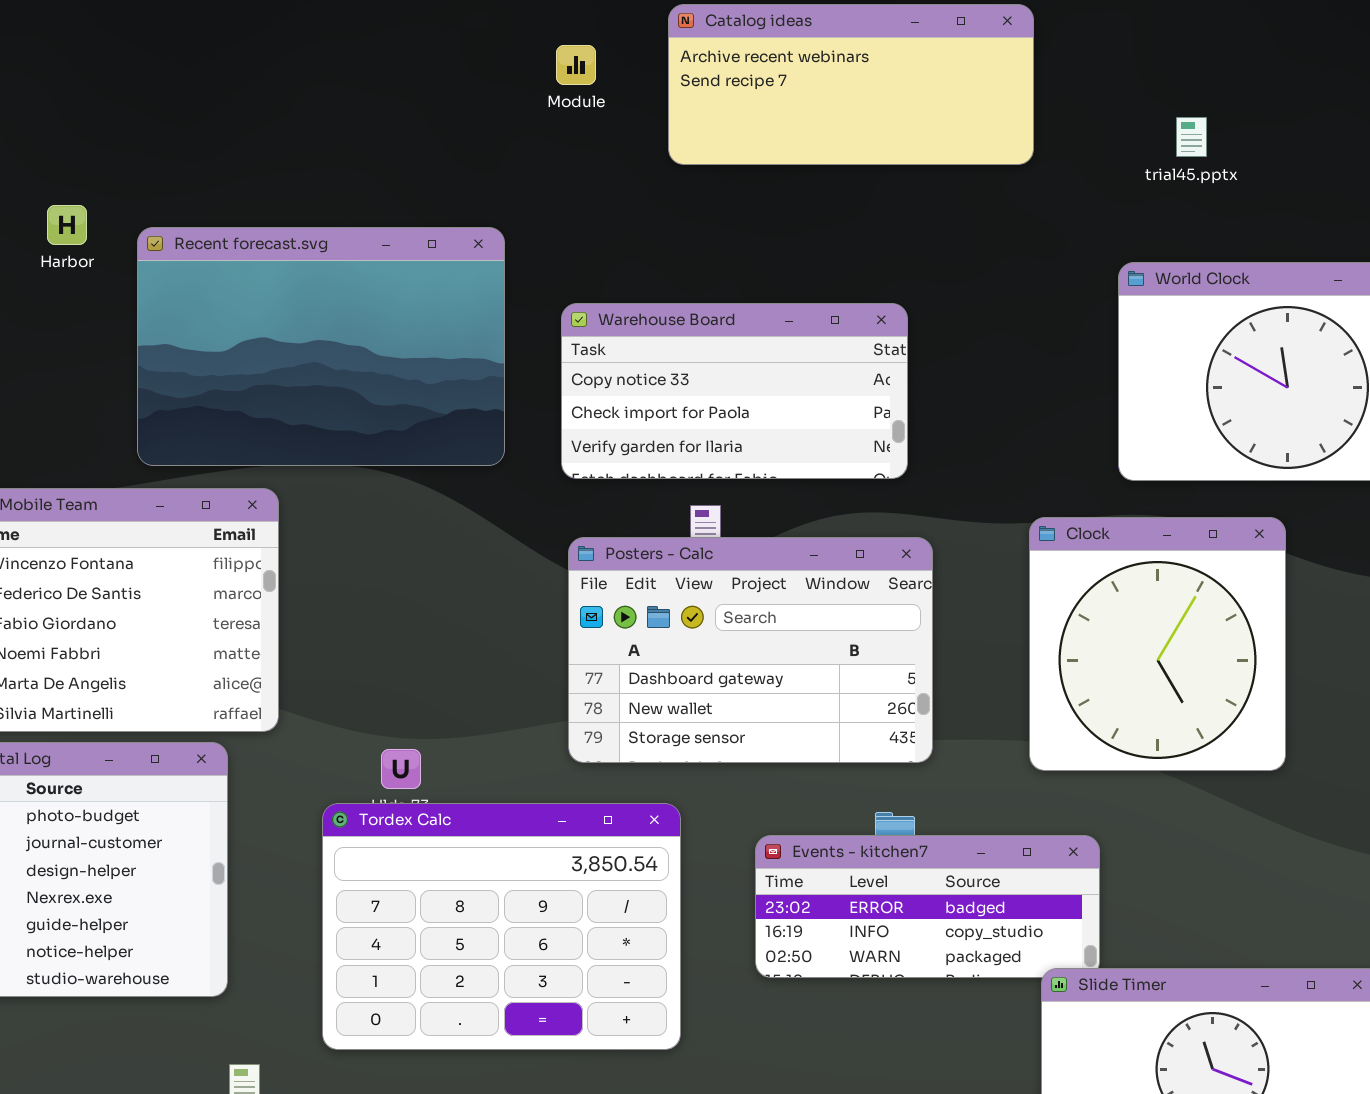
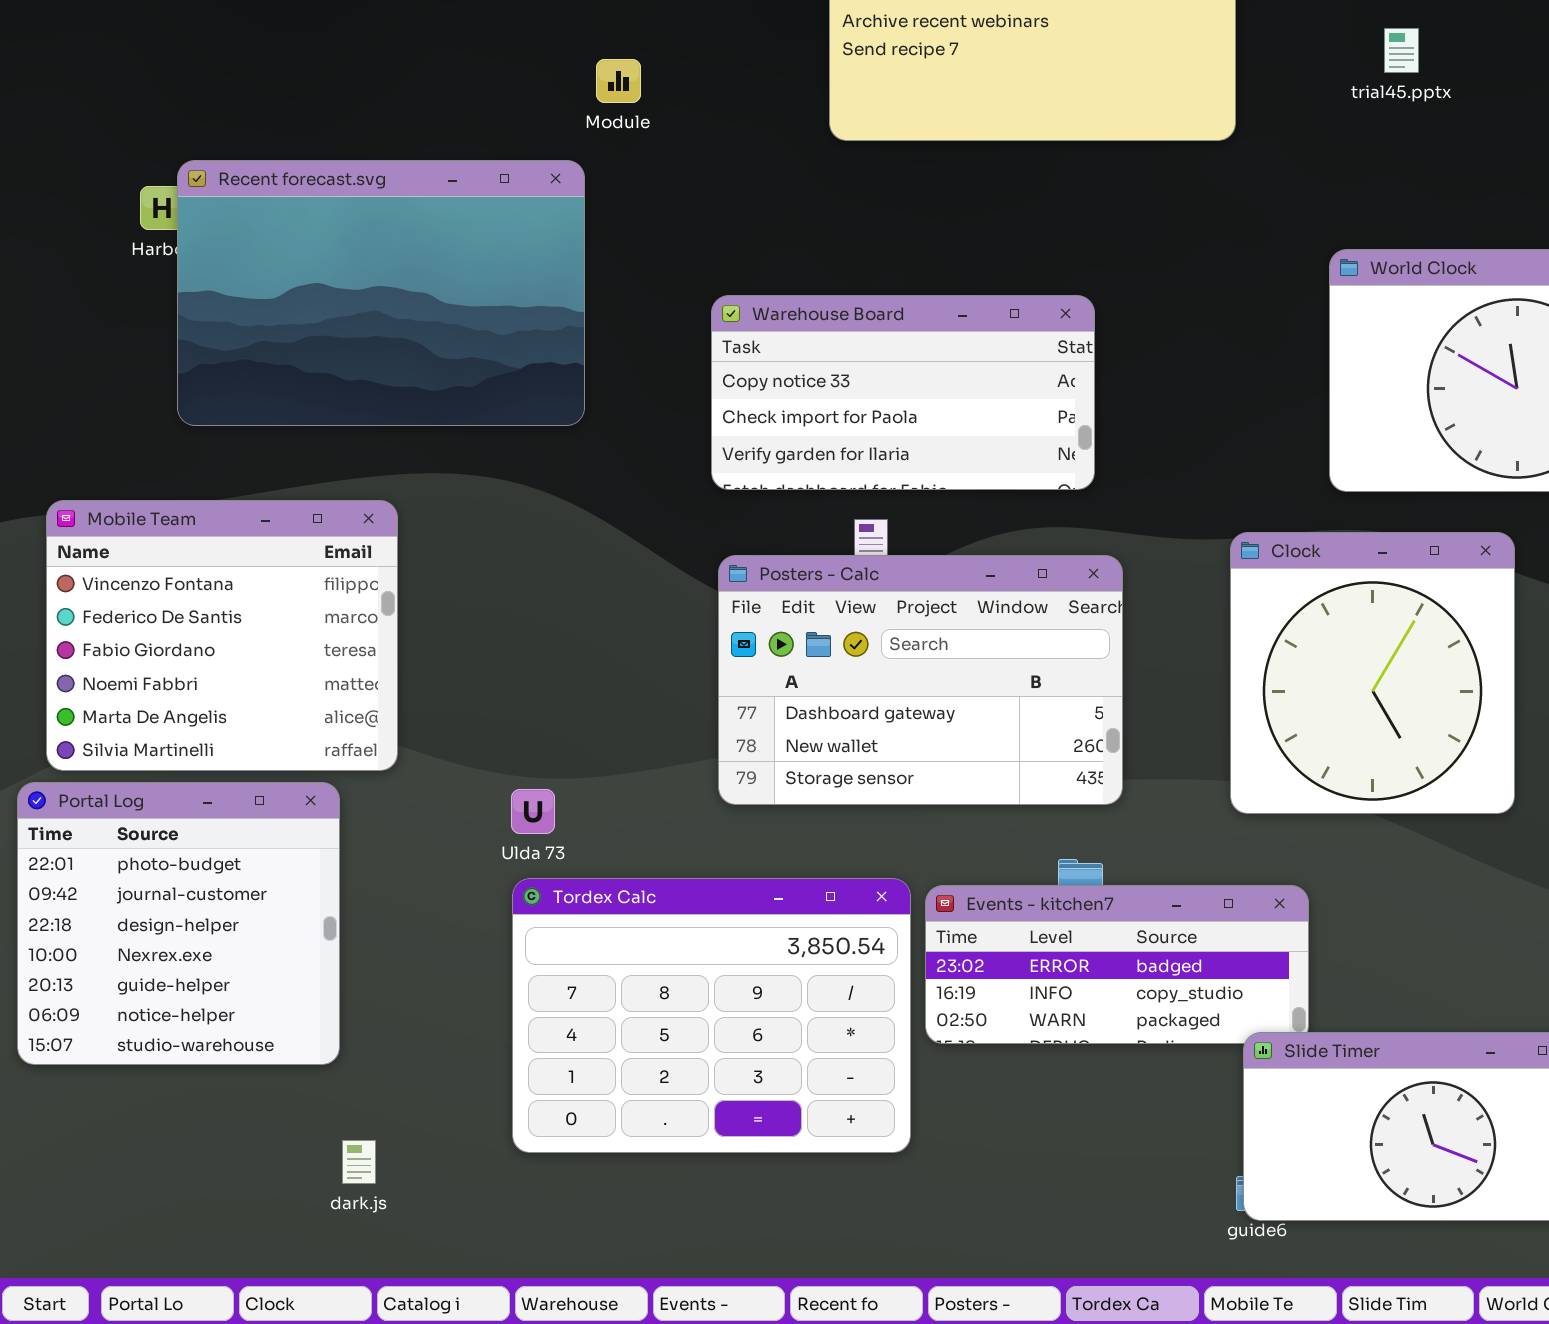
Module: [556,45,596,85] -> [596,59,641,103], moved
trial45.pptx: [1176,117,1207,157] -> [1384,28,1419,73], moved
Recent forecast.svg: [137,227,505,466] -> [177,160,585,426], moved
Tordex Calc: [322,803,681,1050] -> [512,878,911,1153], moved

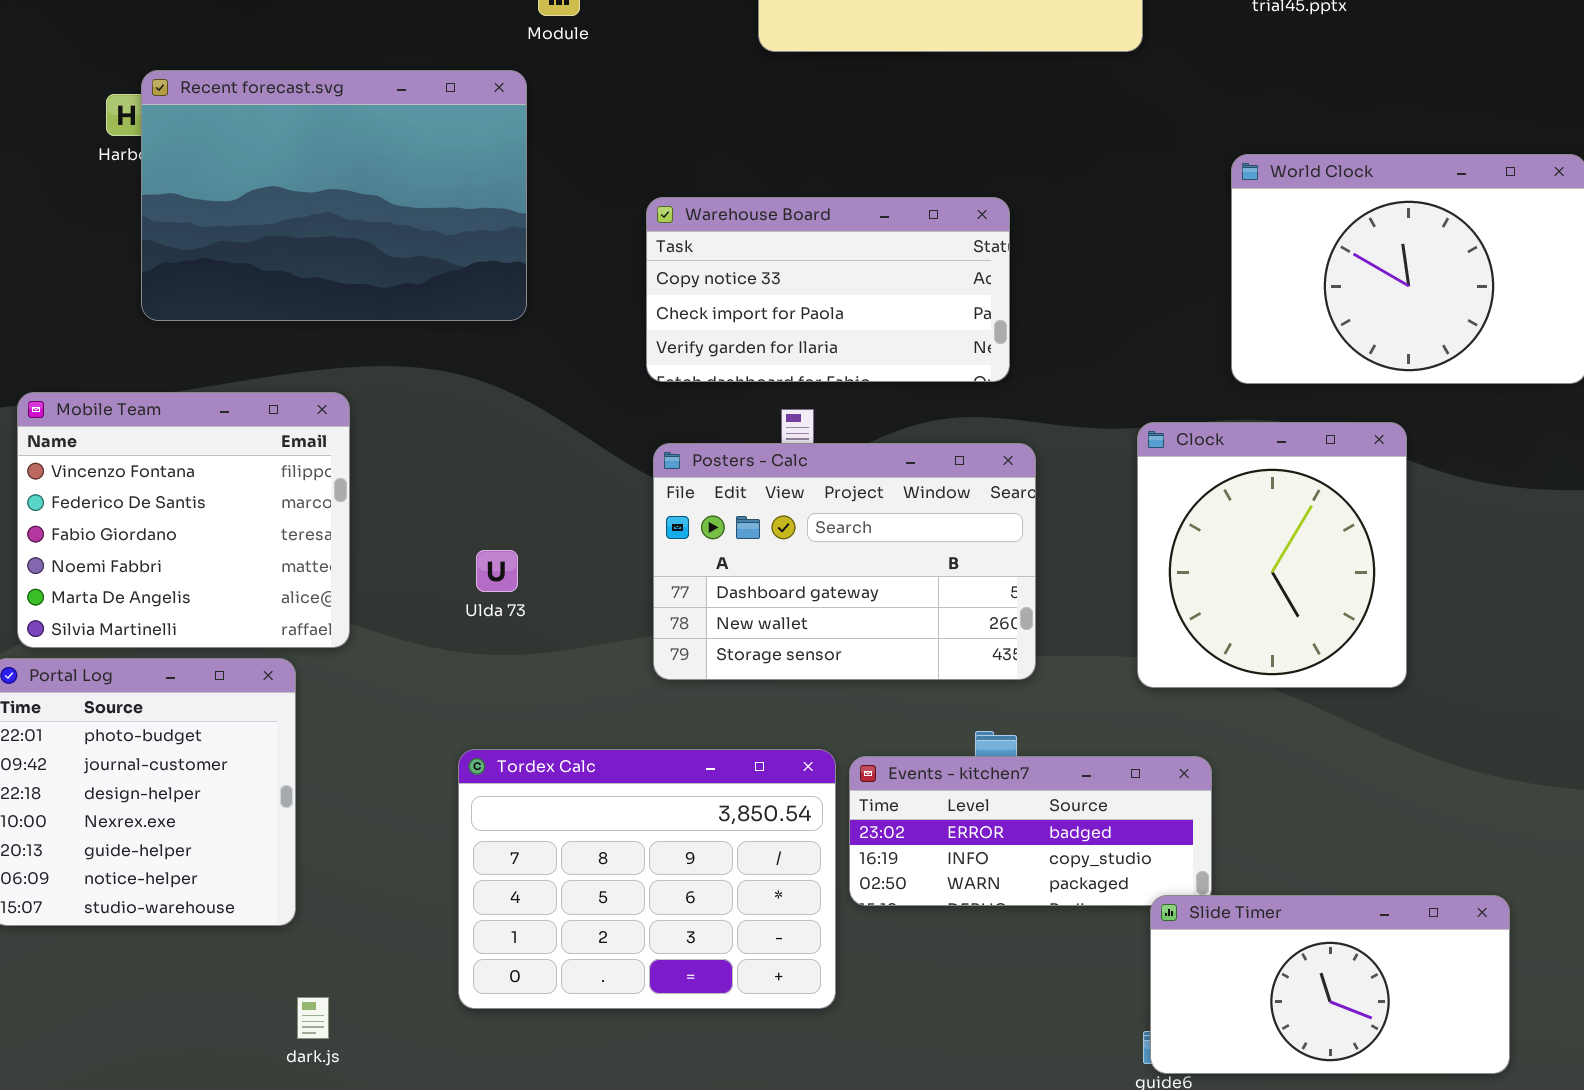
Ulda 73: [511,789,555,834] -> [476,550,518,592], moved

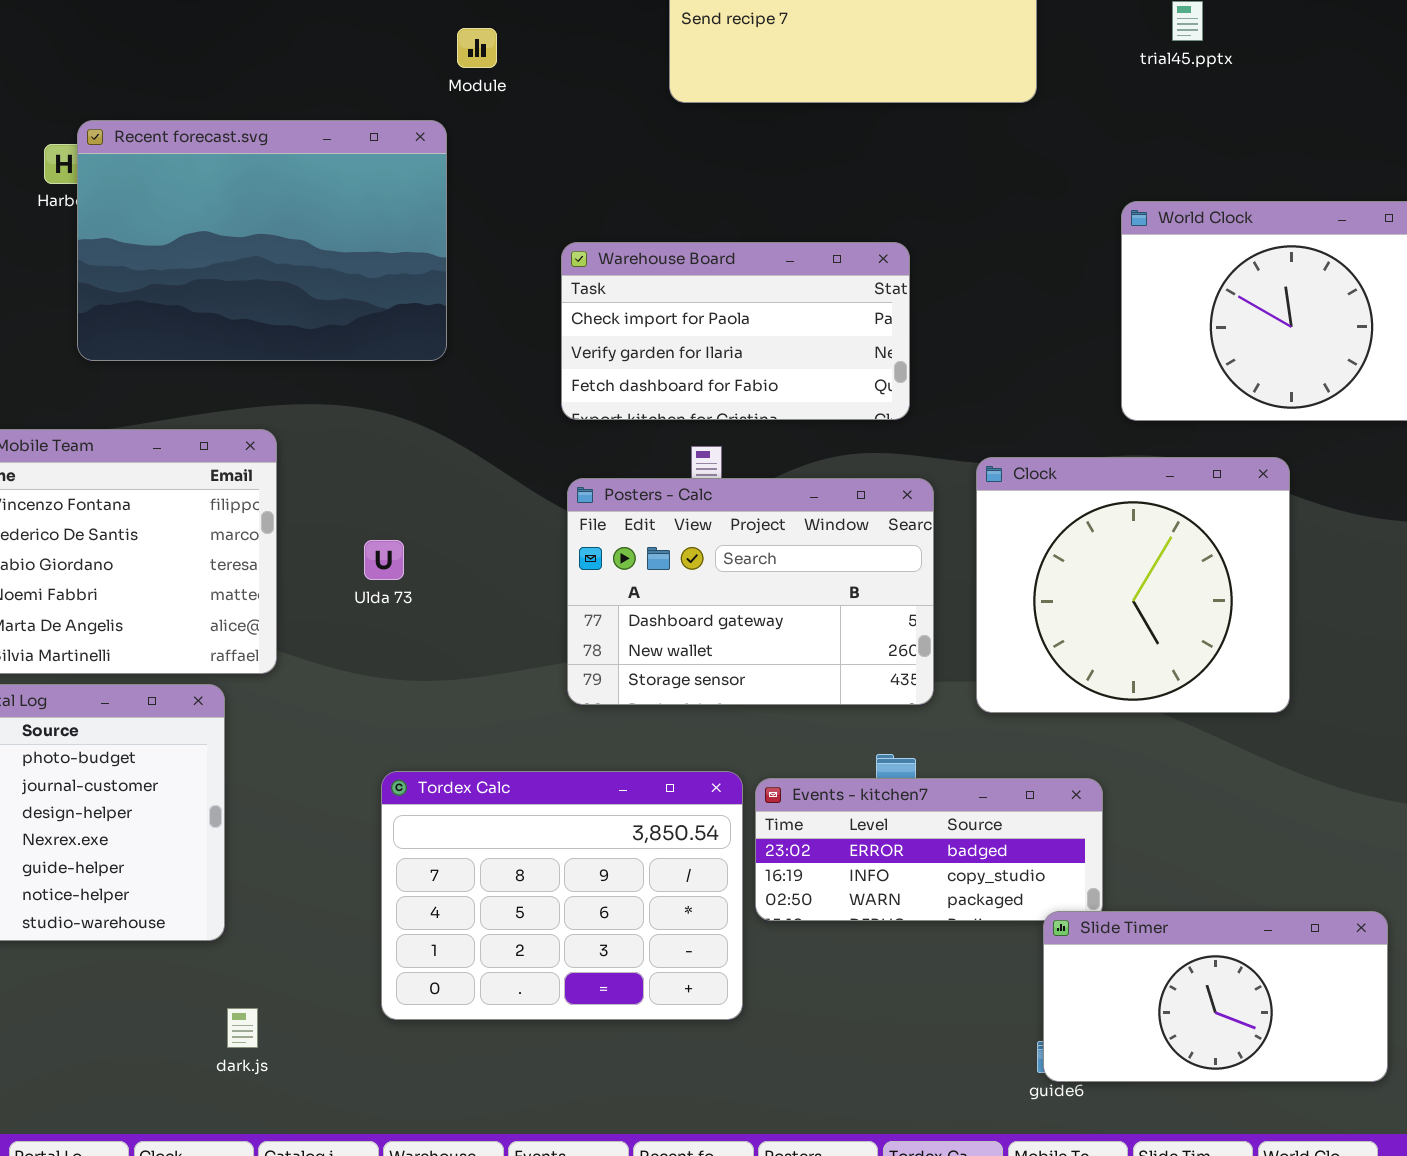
Warehouse Board: [646,197,1010,382] -> [561,242,910,420], scrolled down 1 row
Clock: [1137,422,1407,688] -> [976,457,1290,713], resized
Ulda 73: [476,550,518,592] -> [364,540,404,580], moved

